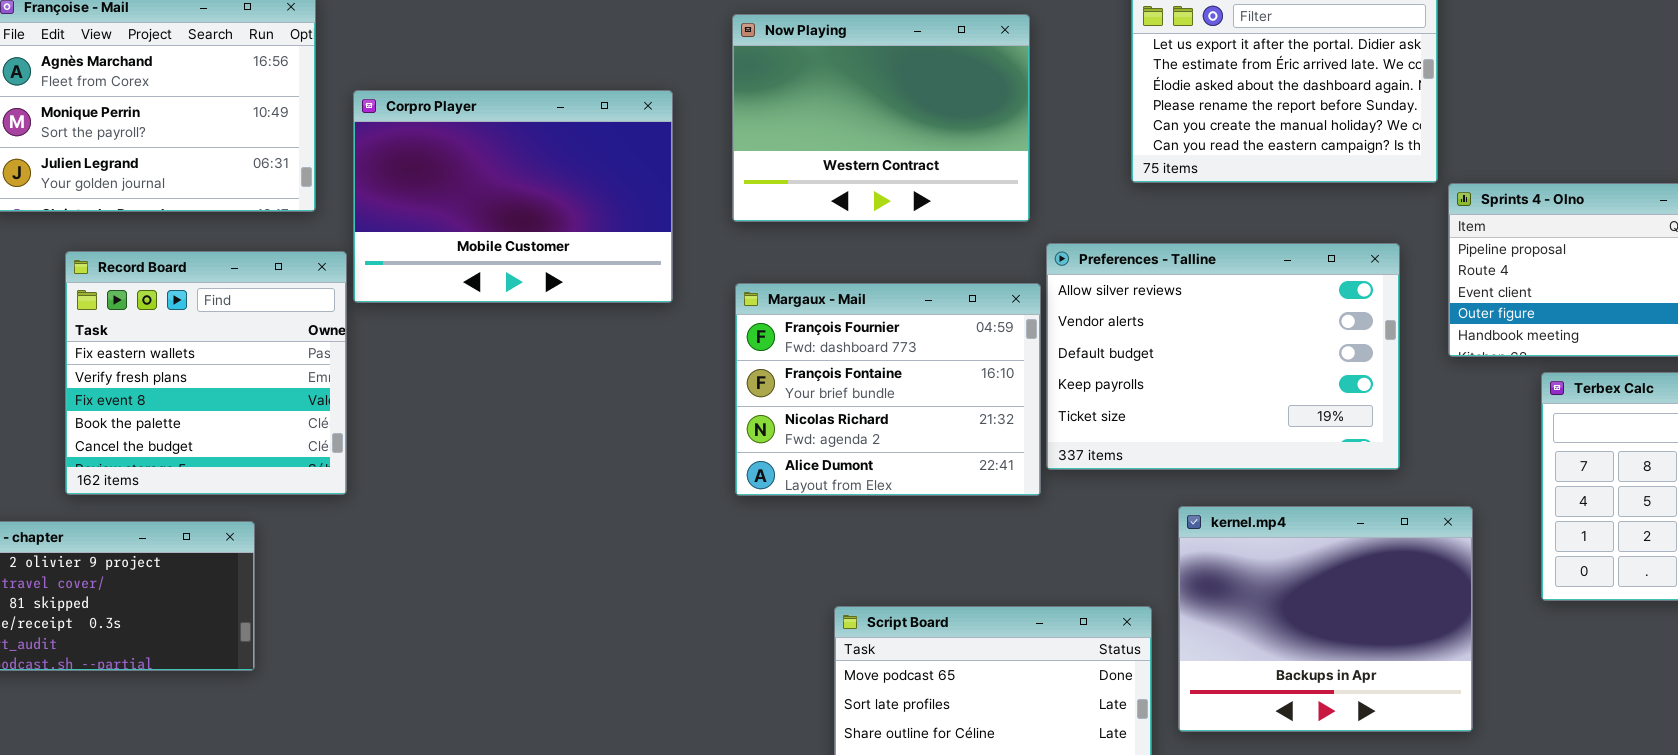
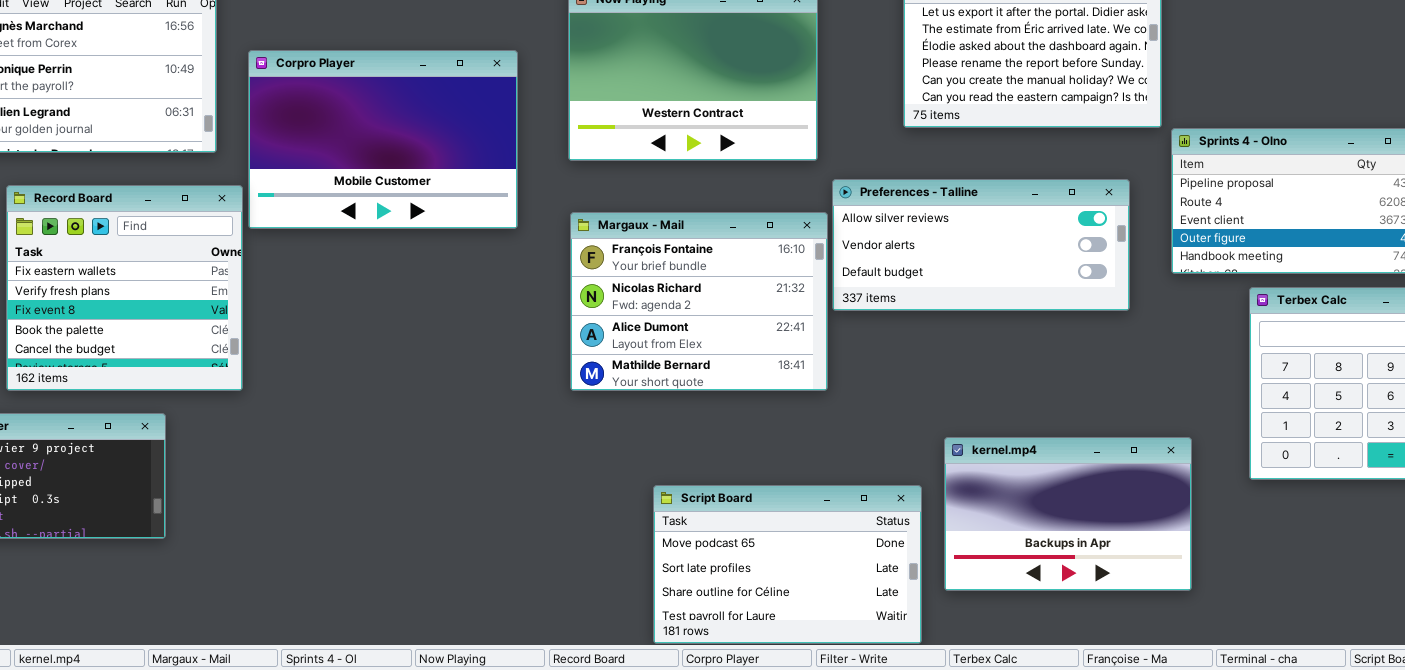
Preferences - Talline: [1046,243,1400,470] -> [832,179,1130,311], resized
Margaux - Mail: [735,283,1041,496] -> [570,212,828,391], scrolled down 1 row
kernel.mp4: [1178,506,1473,732] -> [944,437,1192,591], resized

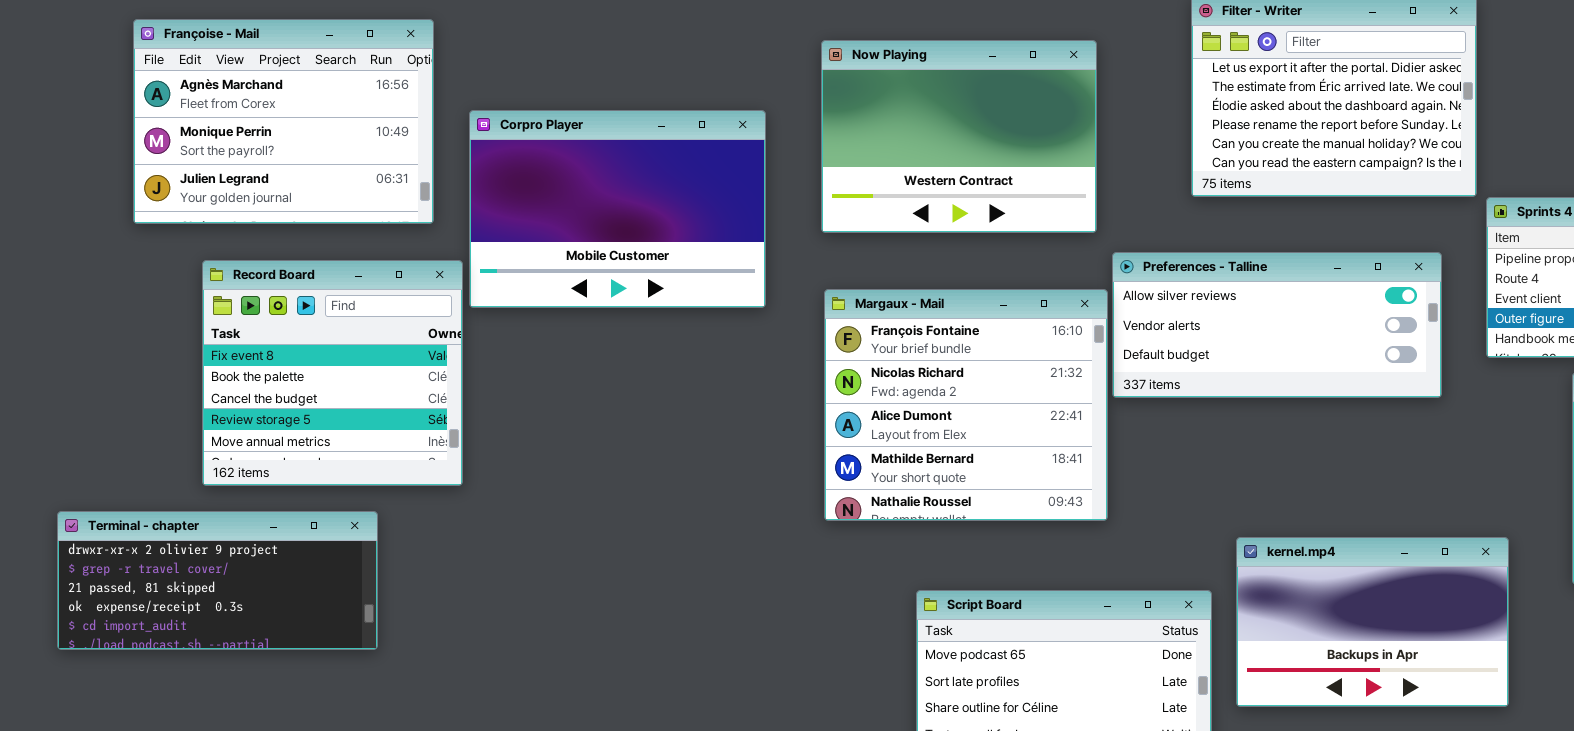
Record Board: [6,185,243,391] -> [202,260,463,486], scrolled down 2 rows
Margaux - Mail: [570,212,828,391] -> [824,289,1108,521], resized

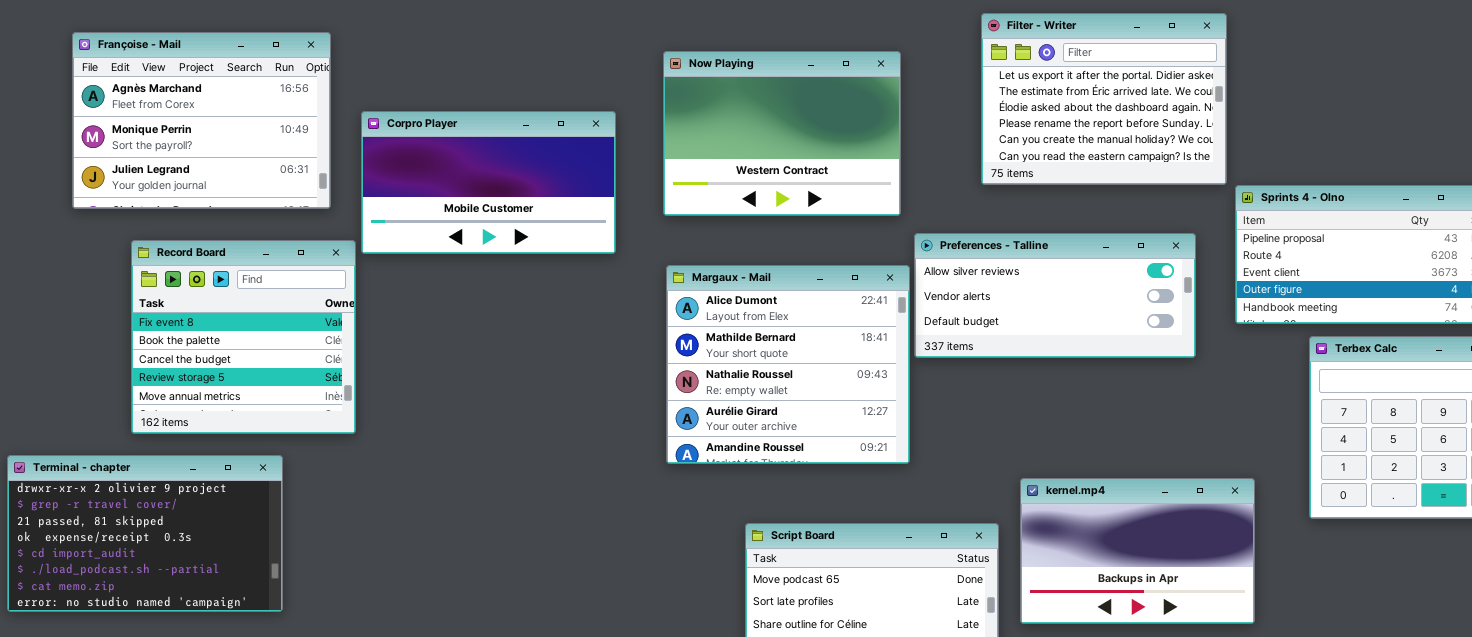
Corpro Player: [469,110,766,308] -> [361,111,616,254], resized
Margaux - Mail: [824,289,1108,521] -> [666,265,910,464], scrolled down 2 rows
Terminal - chapter: [57,511,378,650] -> [7,455,283,612], resized

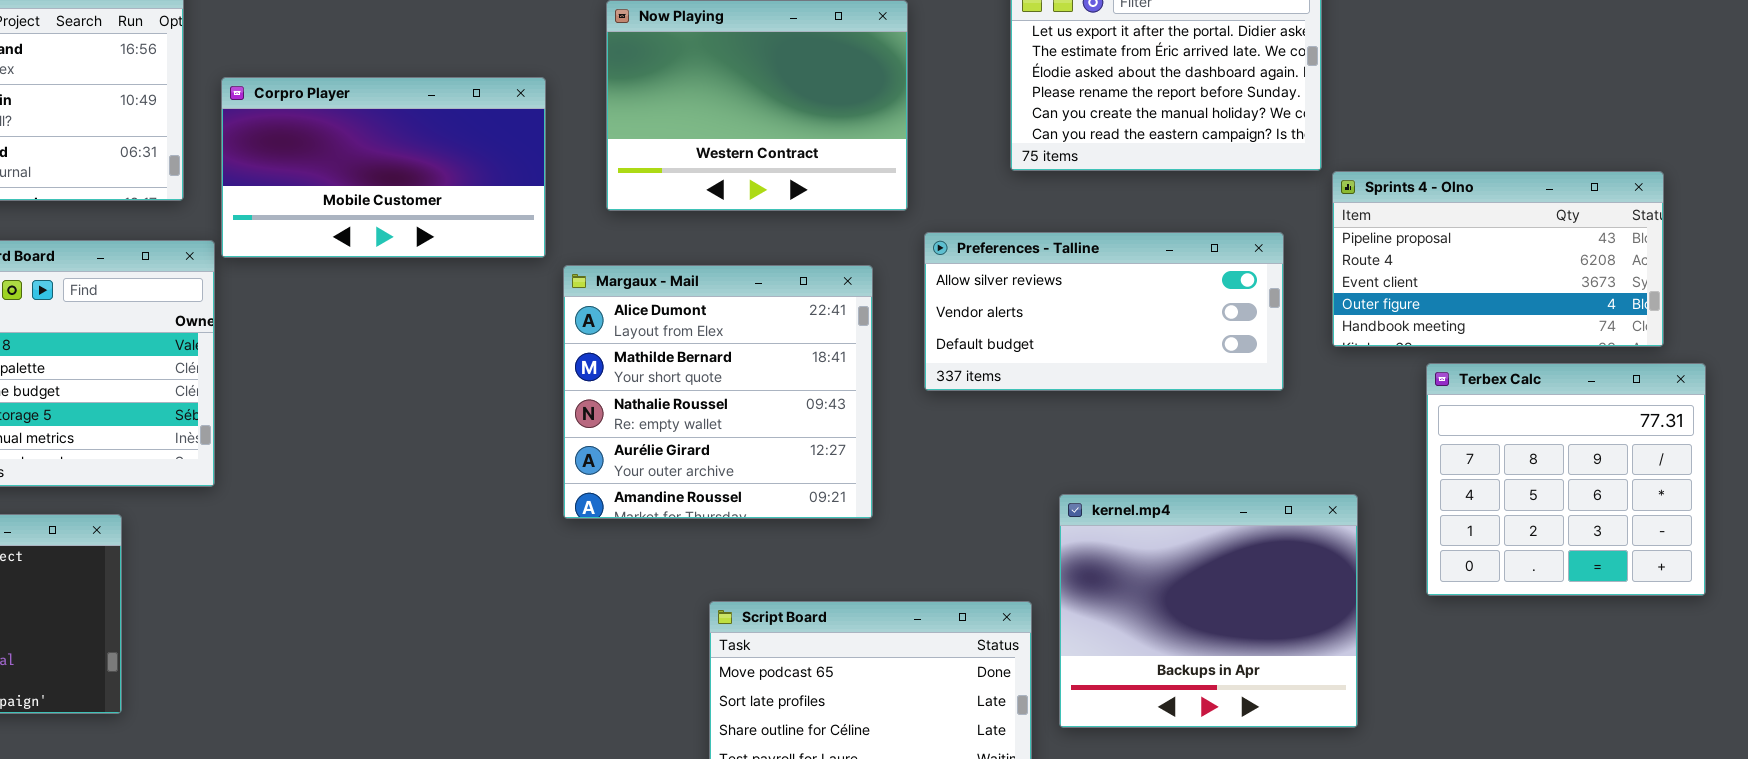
Margaux - Mail: [666,265,910,464] -> [563,265,873,519], moved
kernel.mp4: [1020,478,1255,624] -> [1059,494,1358,728], resized

